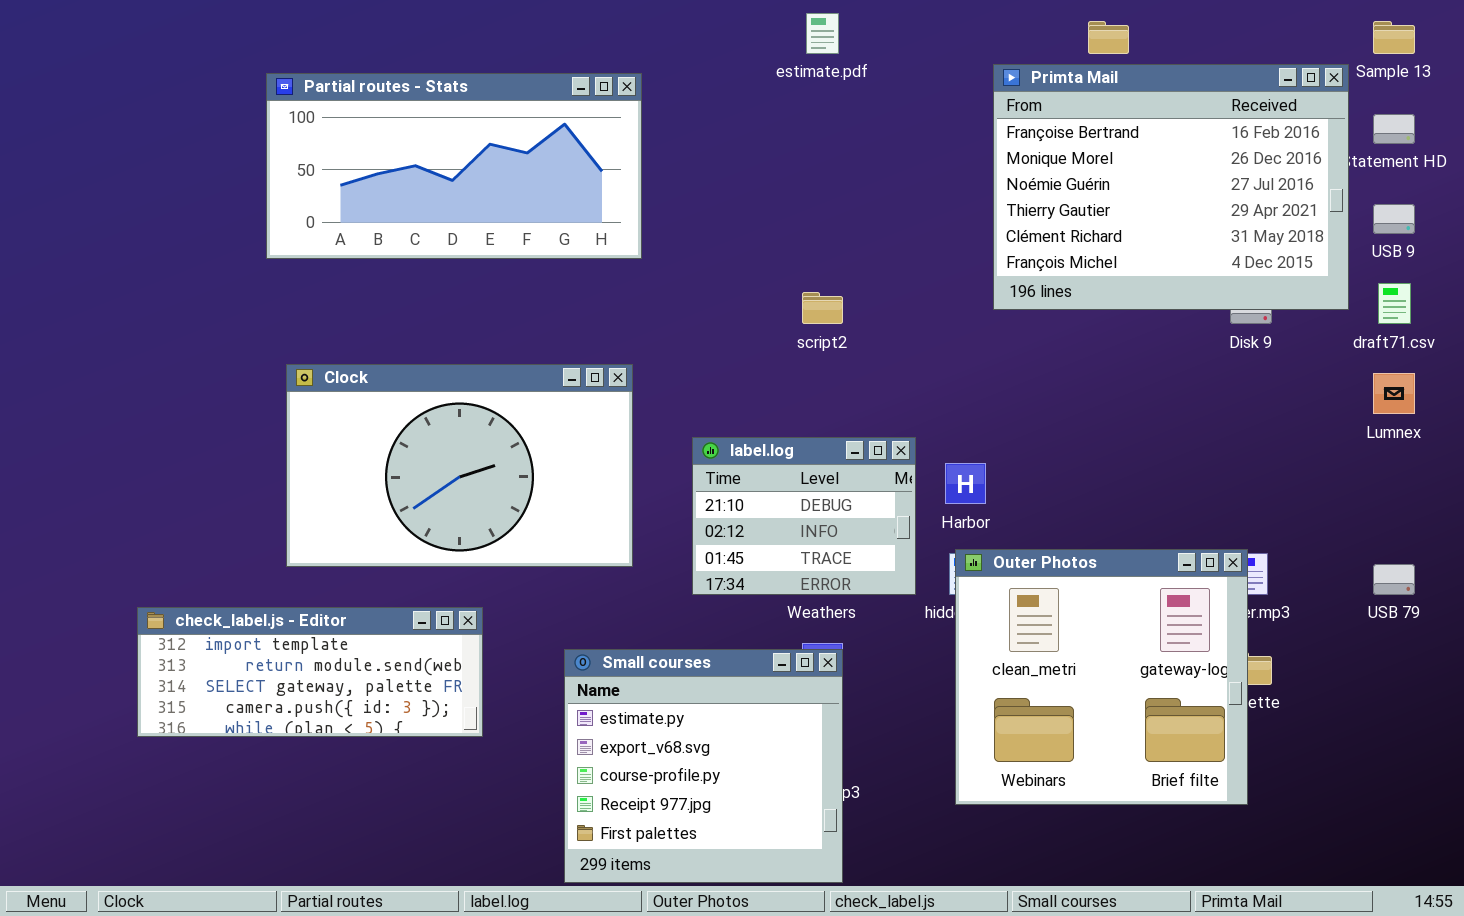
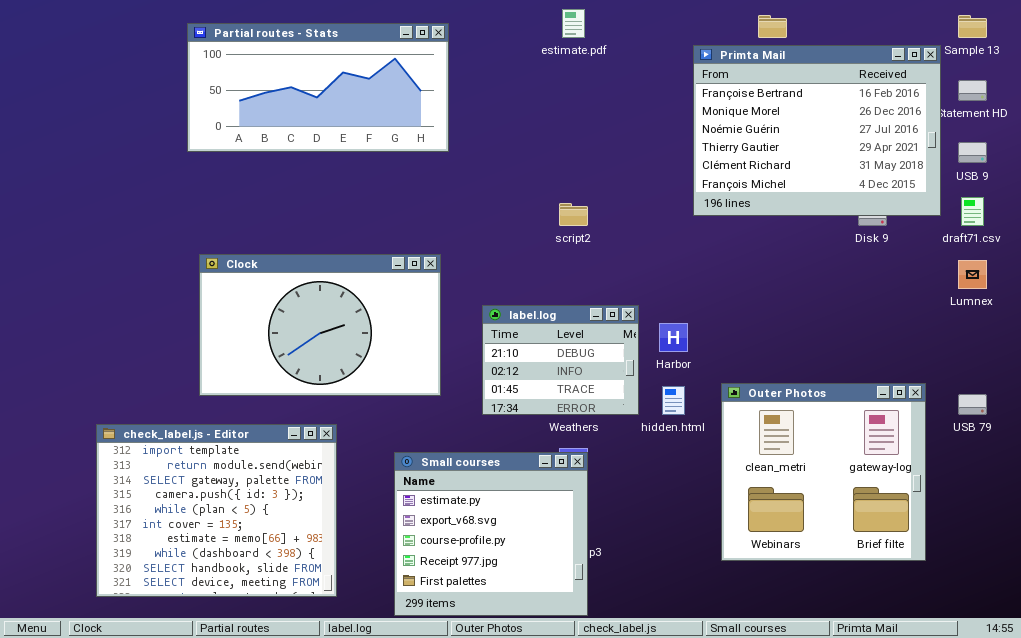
Partial routes - Stats: [266,73,642,259] -> [187,23,449,152], moved
Outer Photos: [955,549,1248,805] -> [721,383,926,561], moved
check_label.js - Editor: [137,607,483,737] -> [96,424,337,597], resized

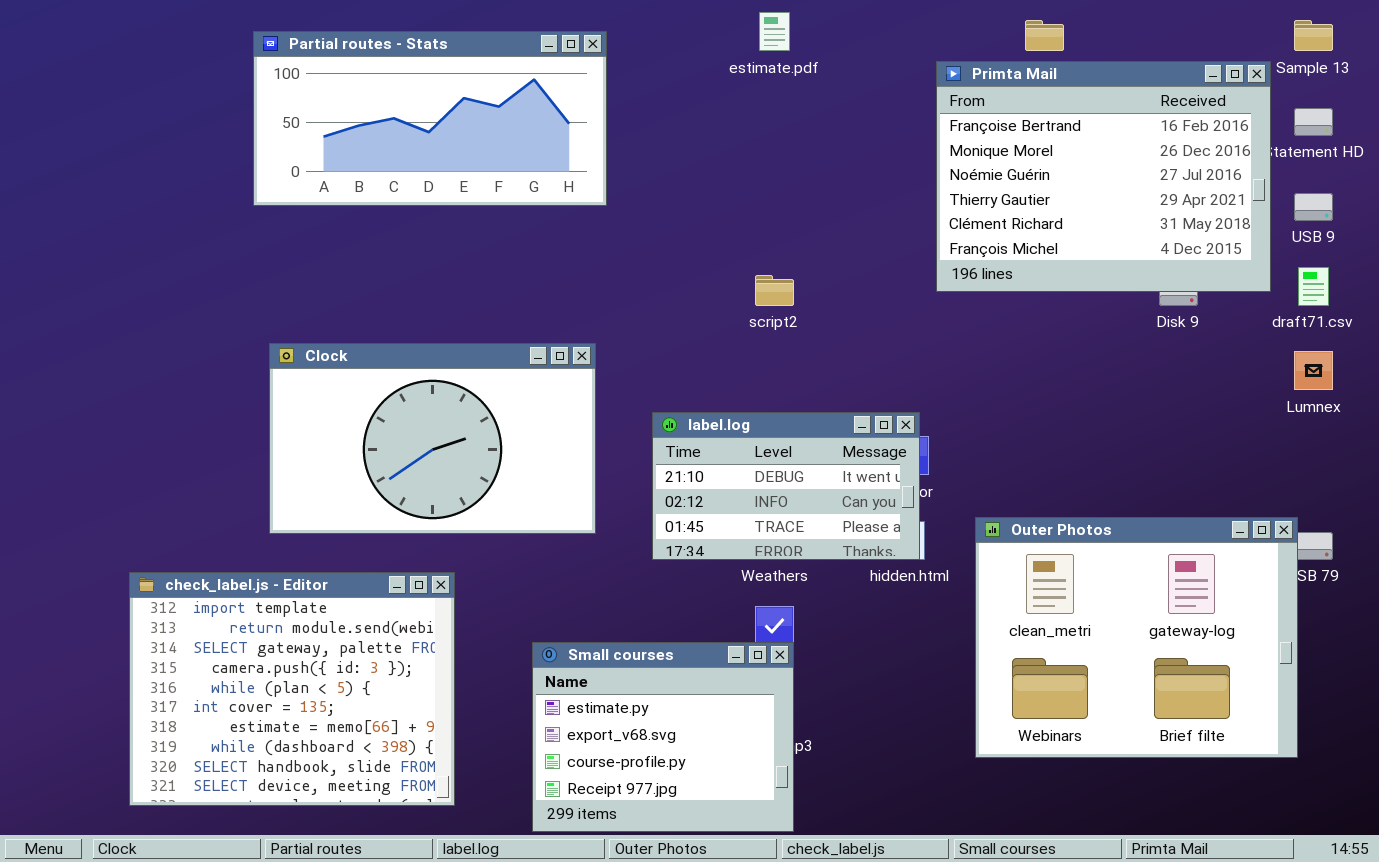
label.log: [482,305,639,415] -> [652,412,920,560], resized
Outer Photos: [721,383,926,561] -> [975,517,1298,758], resized
Small courses: [394,452,588,616] -> [532,642,794,832], resized

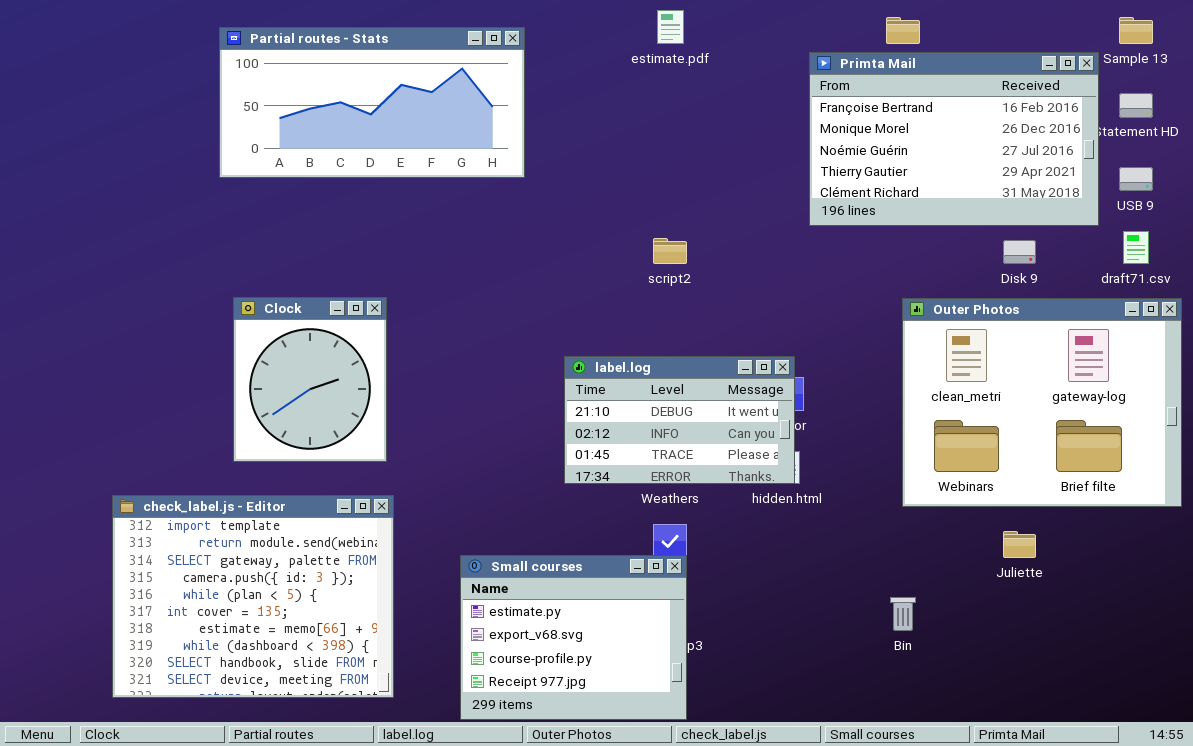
Primta Mail: [936,61,1271,292] -> [809,52,1099,226], resized
Clock: [269,343,596,534] -> [233,297,387,462], resized
Outer Photos: [975,517,1298,758] -> [902,298,1182,507], moved

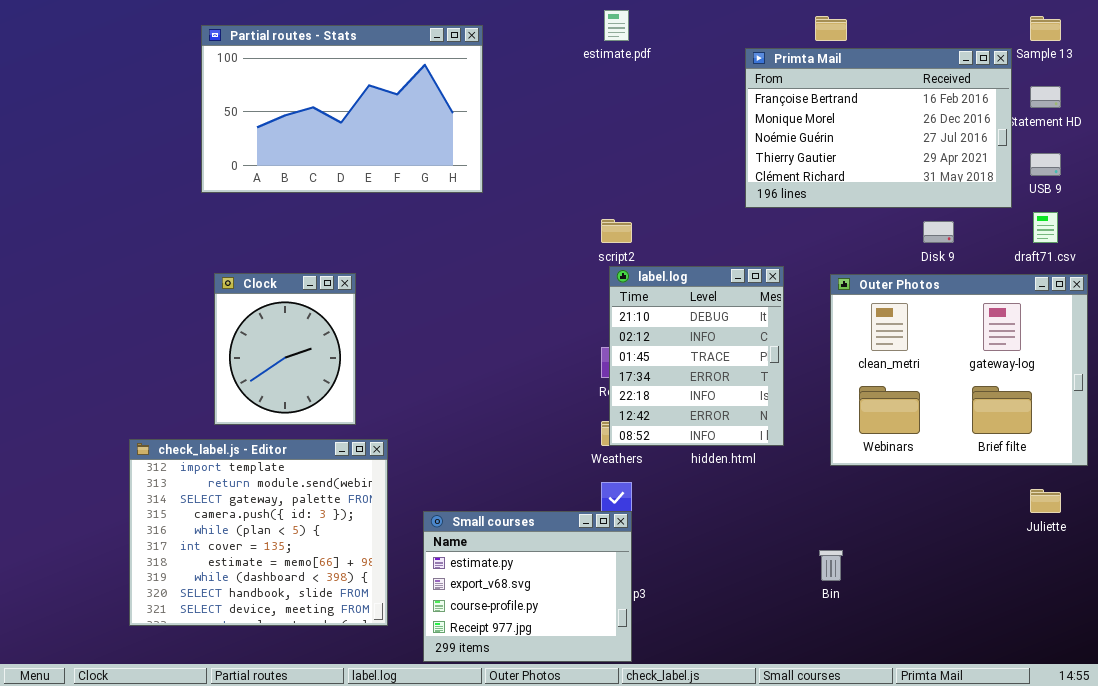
Partial routes - Stats: [219,27,525,178] -> [201,25,483,193], resized
label.log: [564,356,795,484] -> [609,266,784,446], moved, resized
check_label.js - Editor: [112,495,394,698] -> [129,439,388,626], moved
Juliette: [1003,531,1036,558] -> [1030,489,1061,513], moved

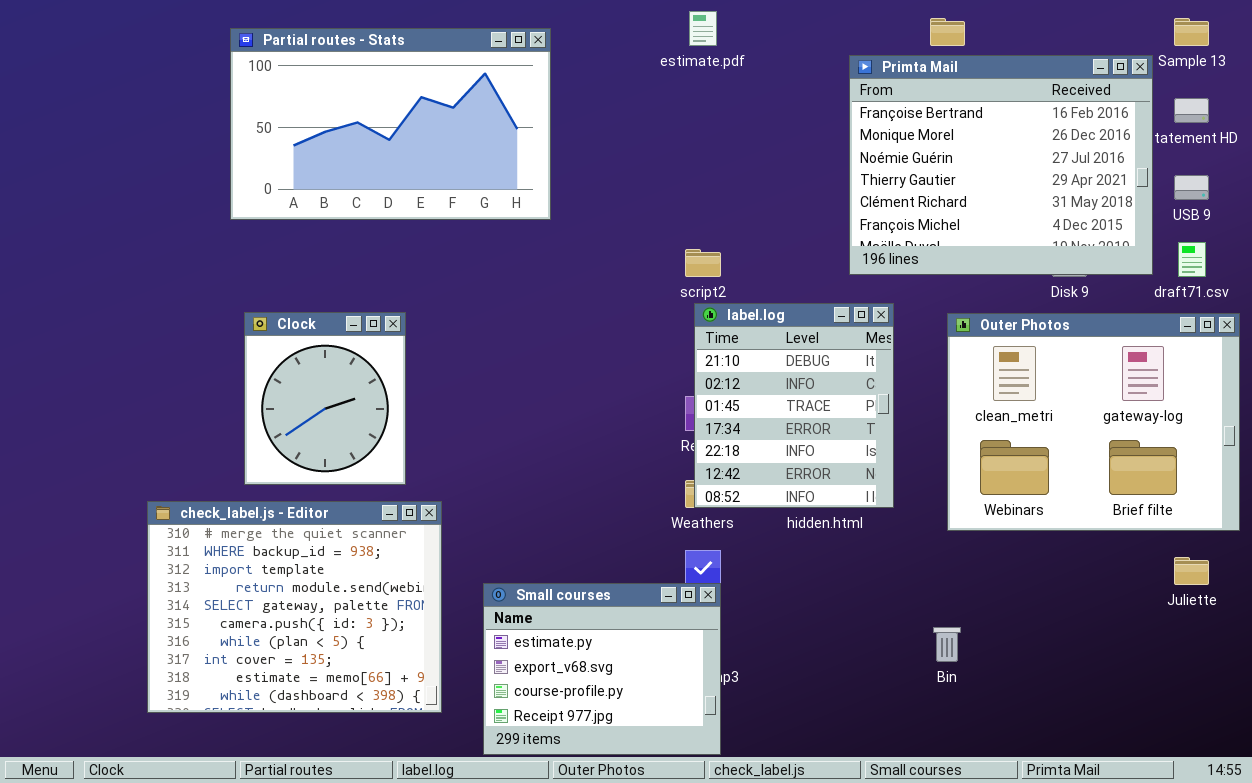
Primta Mail: [745,48,1012,208] -> [849,55,1153,275], resized
check_label.js - Editor: [129,439,388,626] -> [147,501,442,713], scrolled up 2 rows

